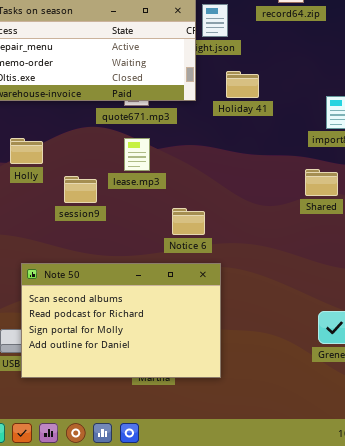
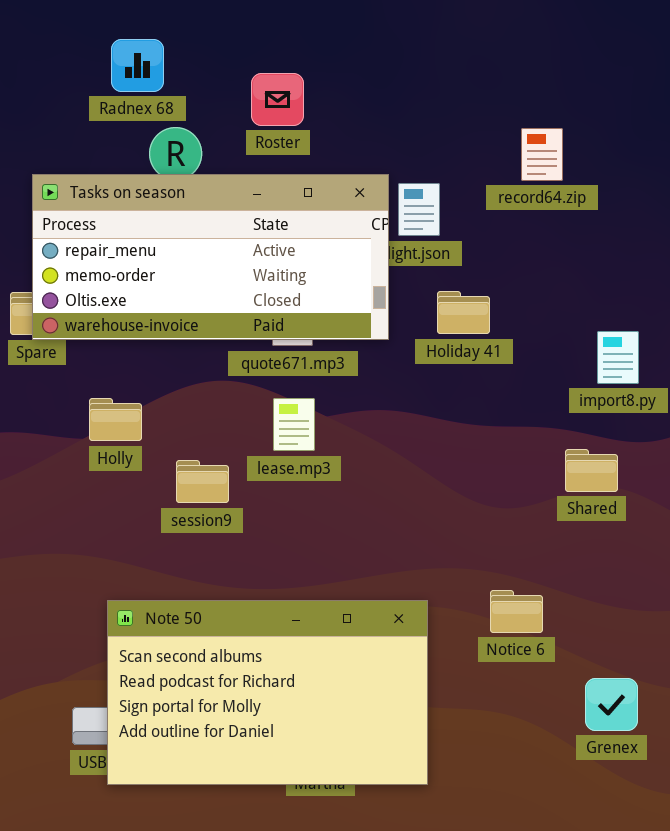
Notice 6: [172,208,205,235] -> [490,590,543,633], moved

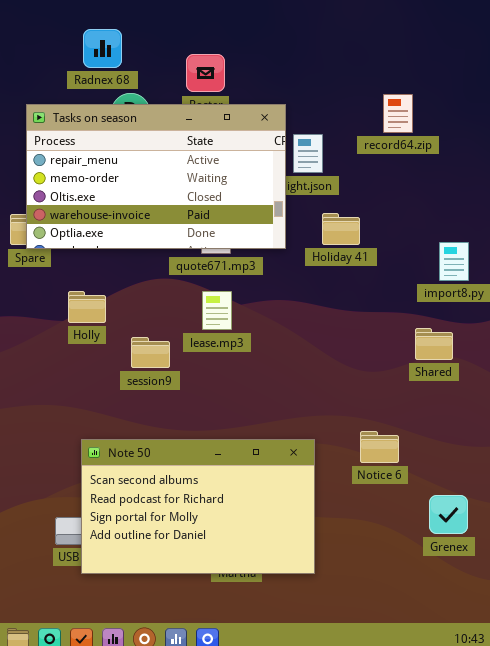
Tasks on season: [32,174,389,340] -> [26,104,286,249], resized

